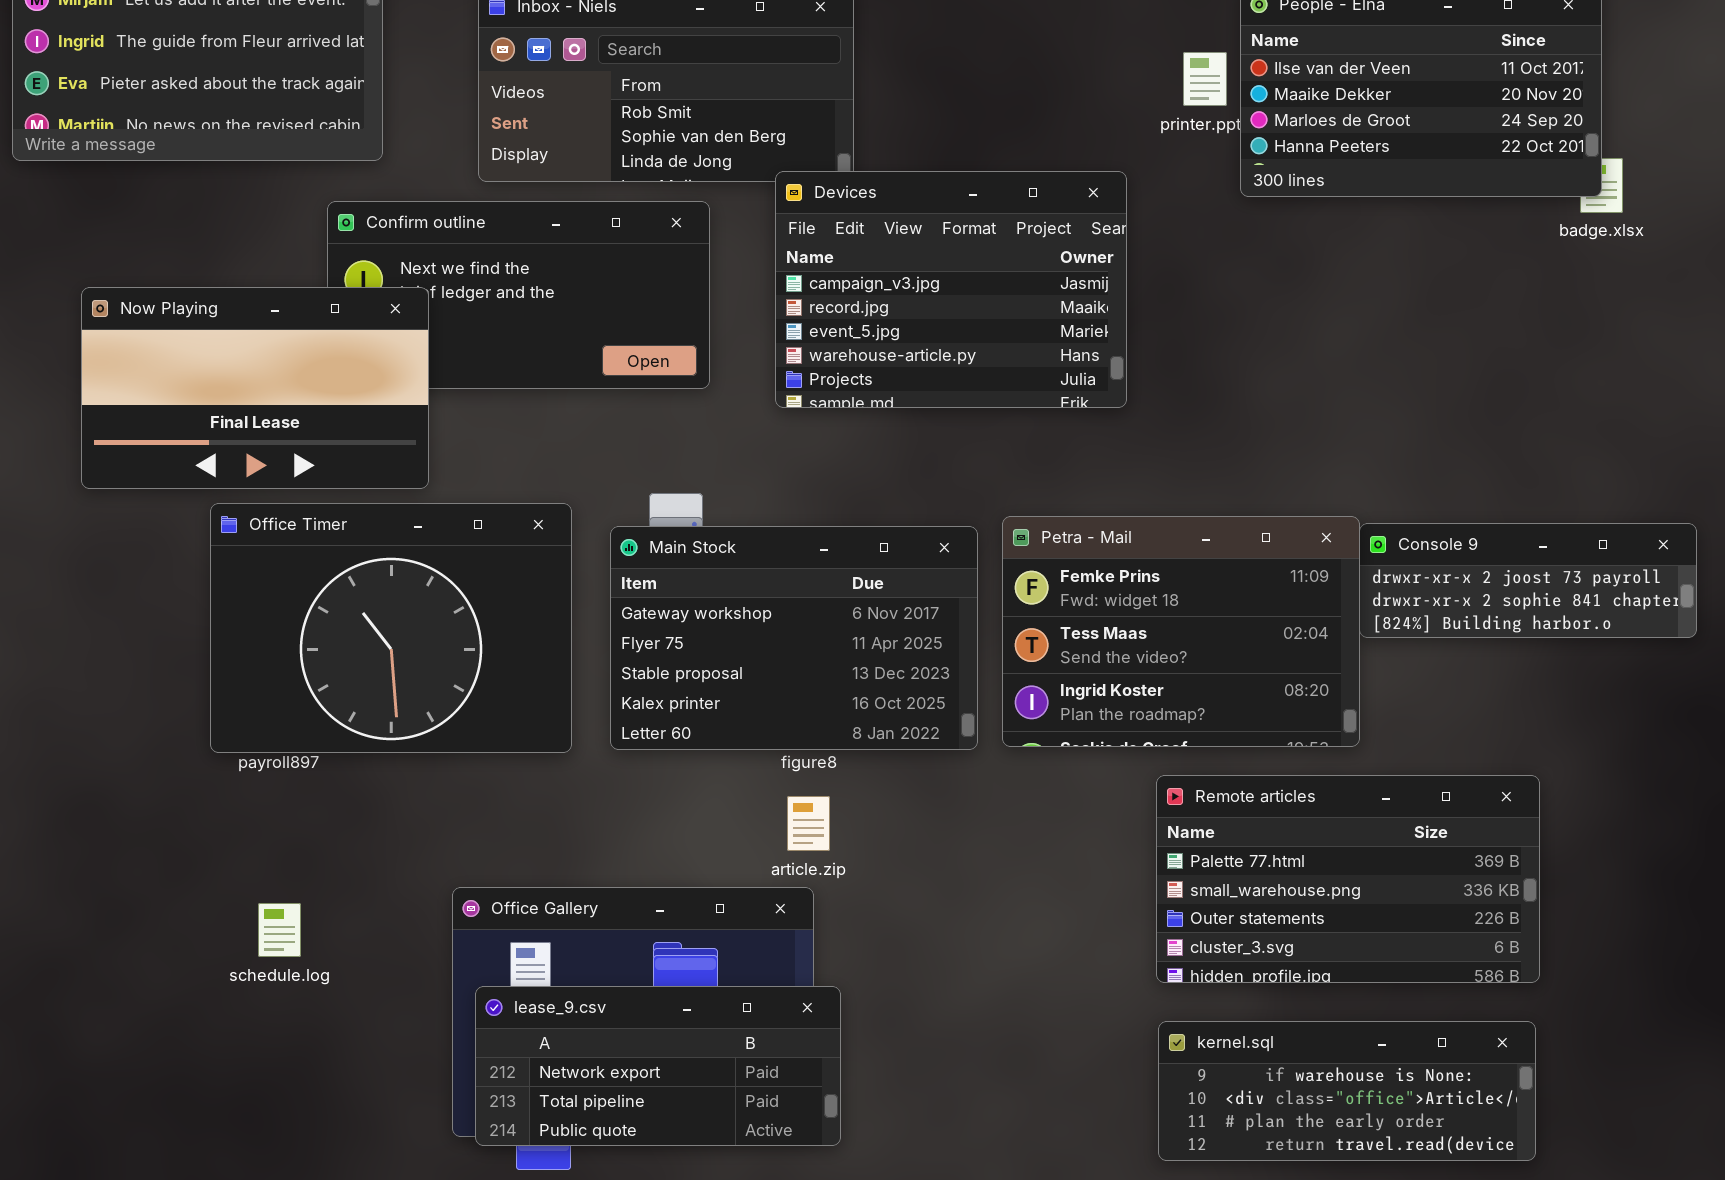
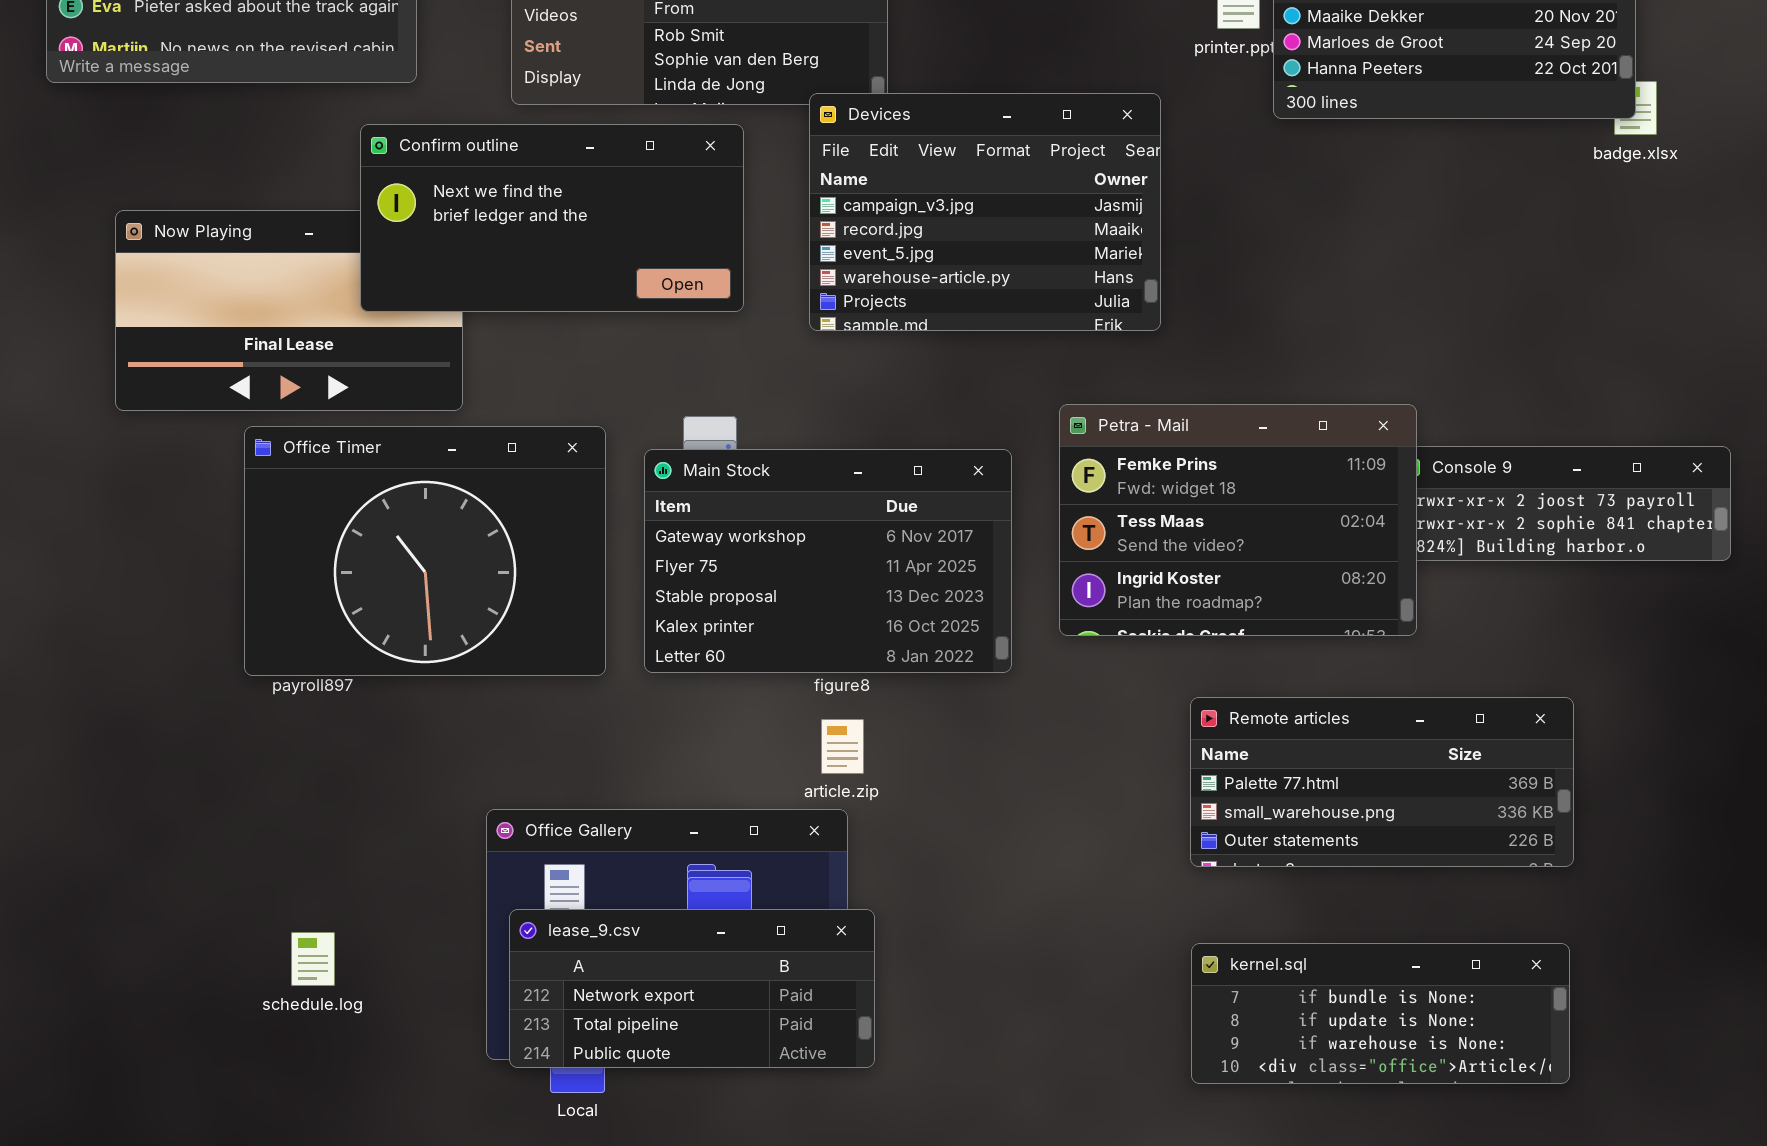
Confirm outline: [327,201,710,389] -> [360,124,744,312], raised
Petra - Mail: [1002,516,1360,747] -> [1059,404,1417,636], moved
Remote articles: [1156,775,1540,983] -> [1190,697,1574,867], resized
schedule.log: [258,903,301,957] -> [291,932,335,986], moved
kernel.sql: [1158,1021,1536,1161] -> [1191,943,1570,1084], scrolled up 2 rows

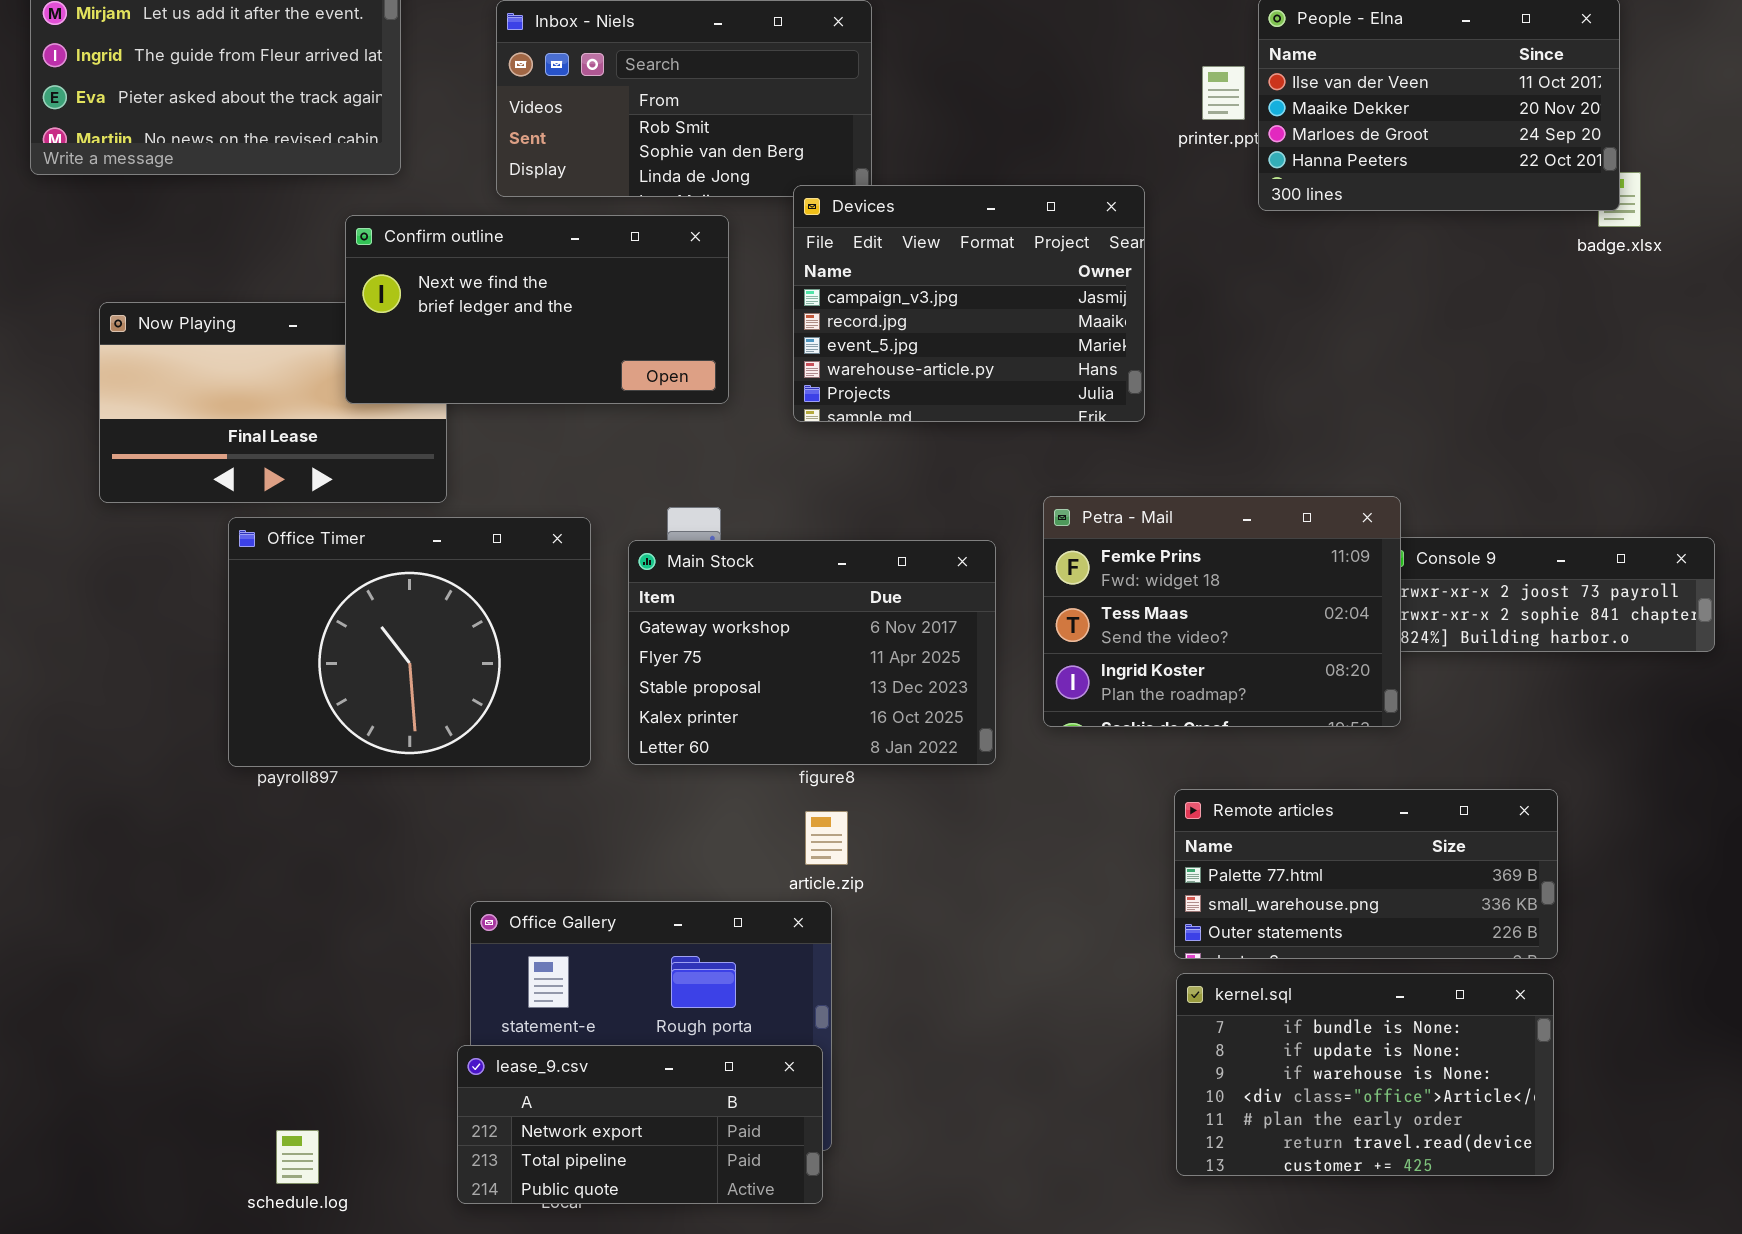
lease_9.csv: [509,909,875,1068] -> [457,1045,823,1204], moved
schedule.log: [291,932,335,986] -> [276,1130,319,1184], moved
kernel.sql: [1191,943,1570,1084] -> [1176,973,1554,1176], resized

